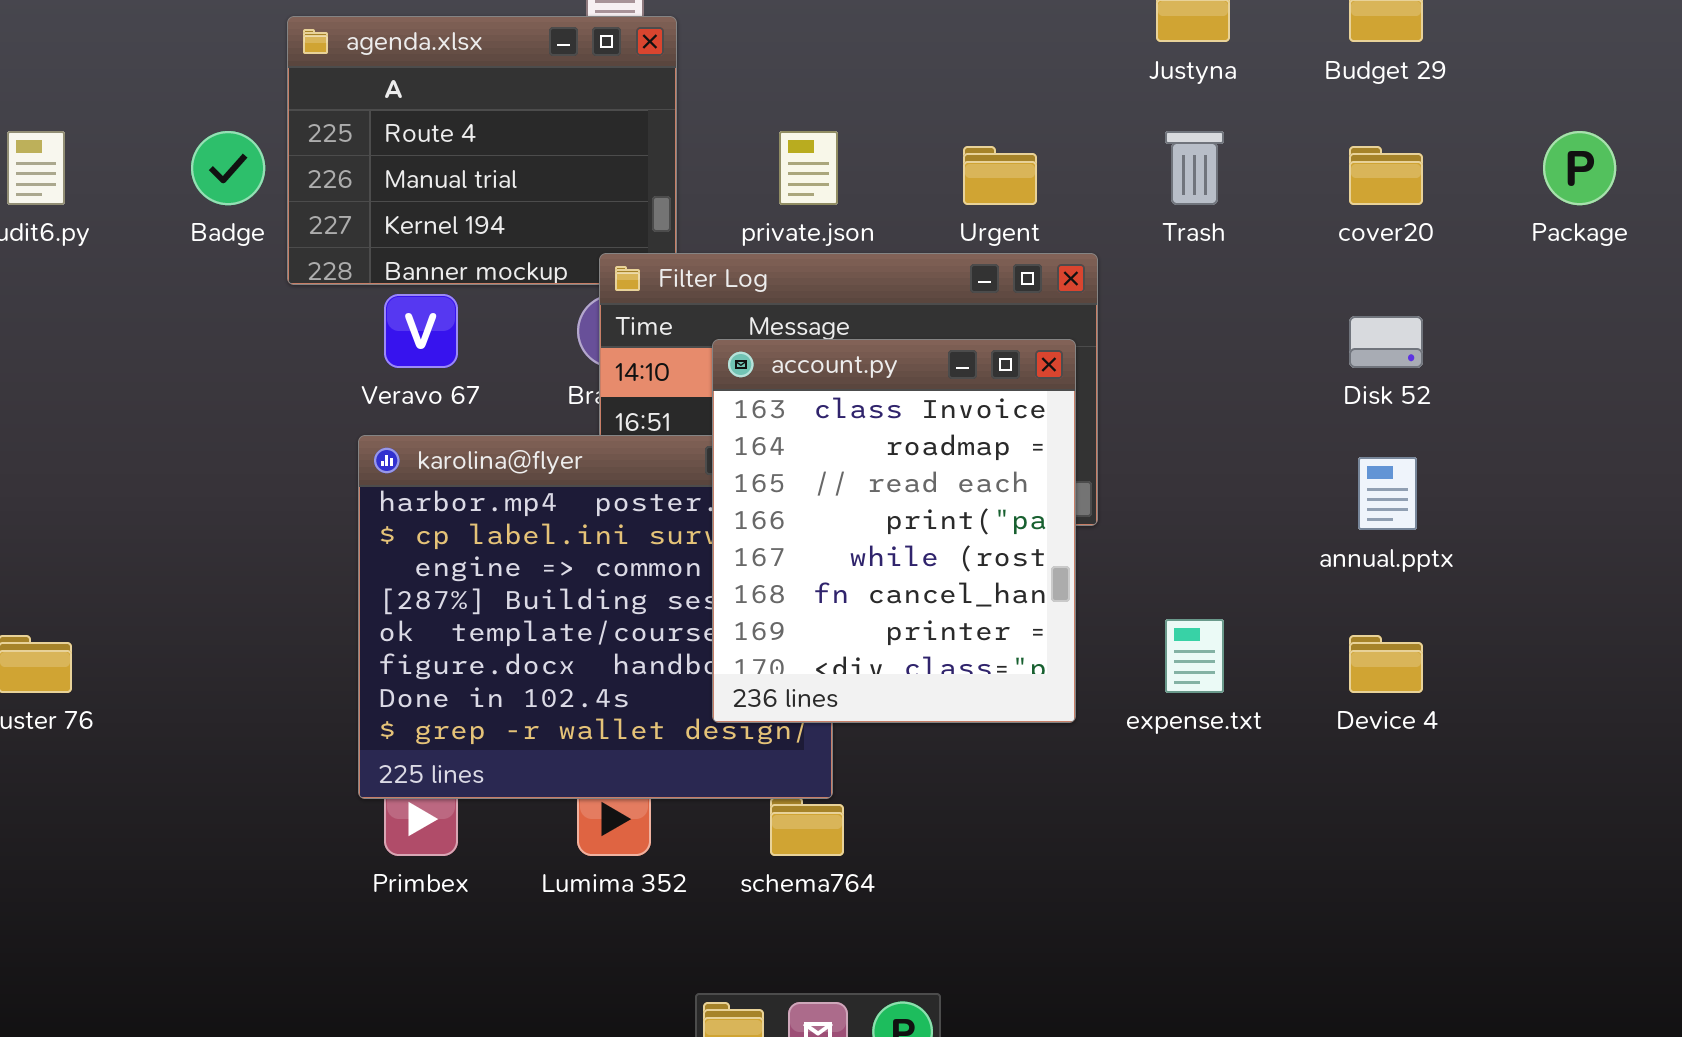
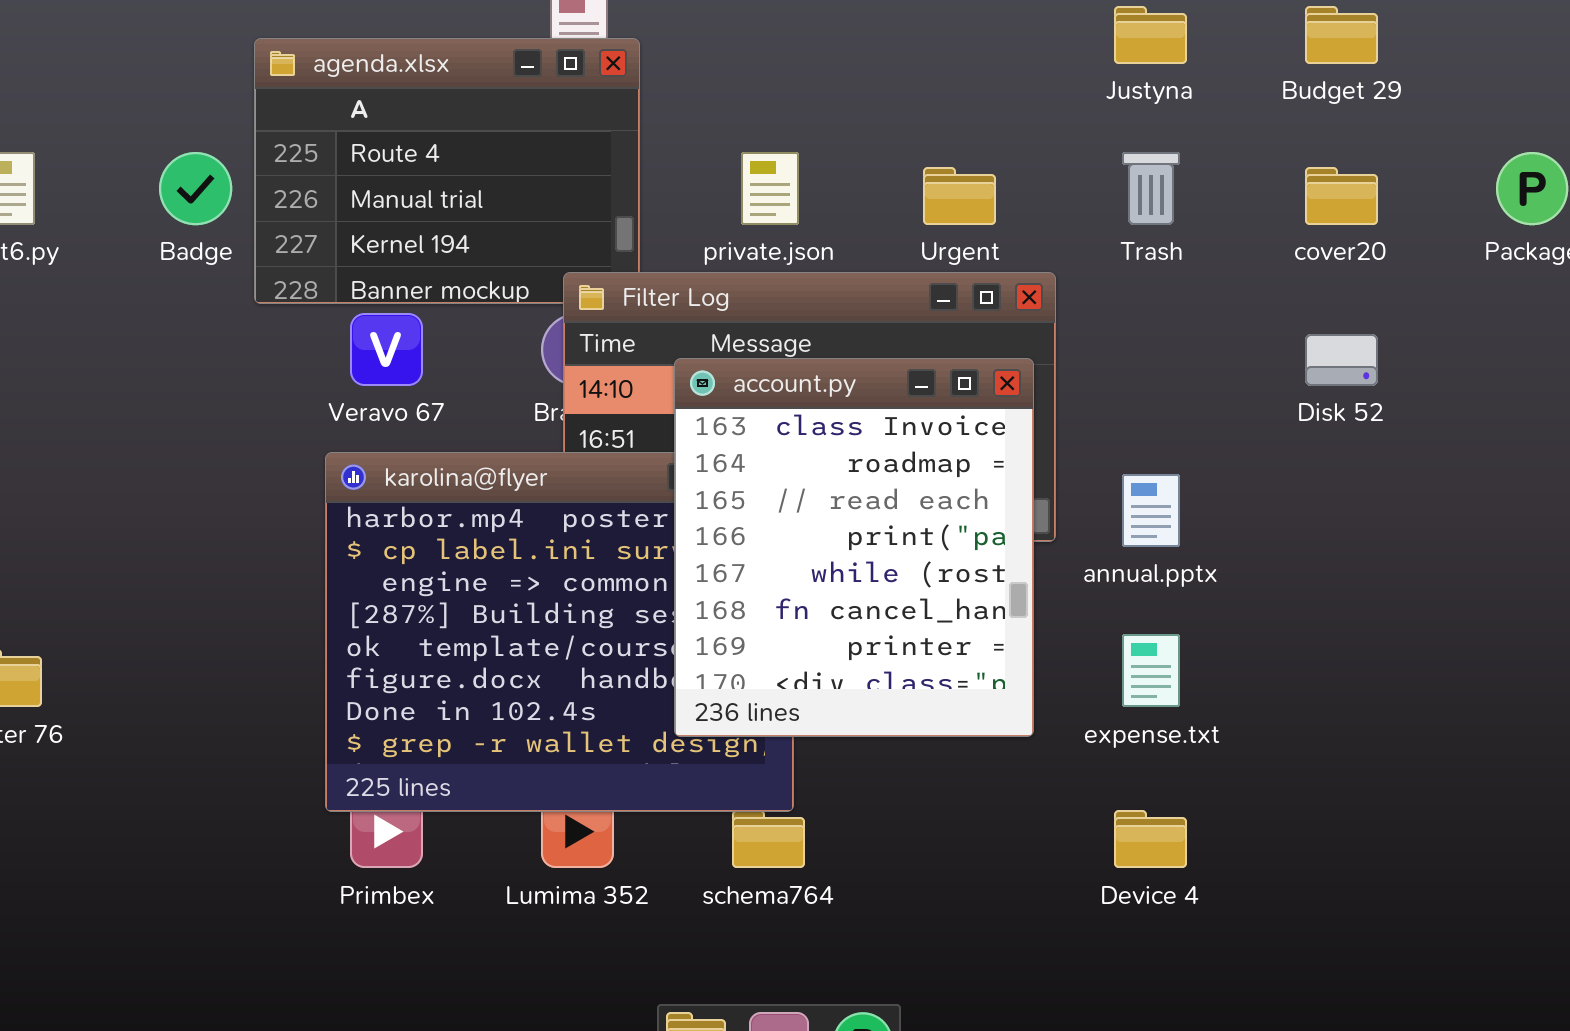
annual.pptx: [1358,457,1417,530] -> [1122,474,1180,547], moved
Device 4: [1349,635,1423,693] -> [1114,810,1187,868], moved

